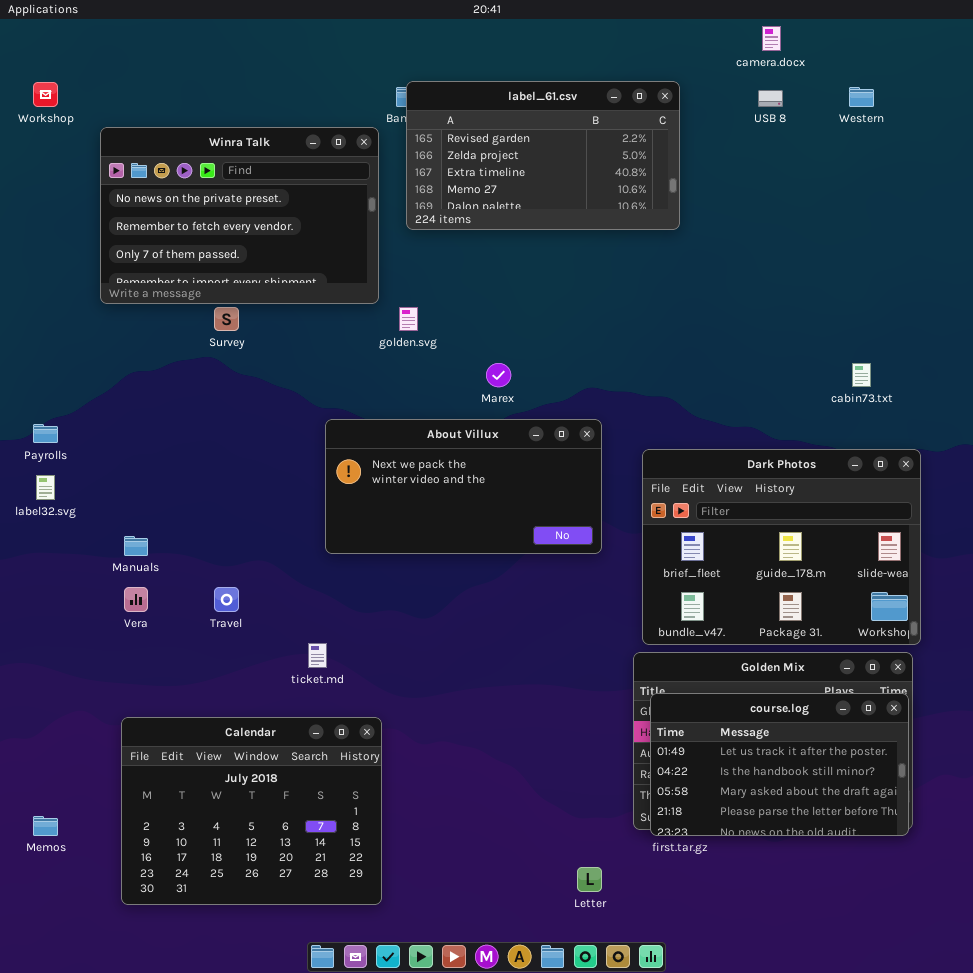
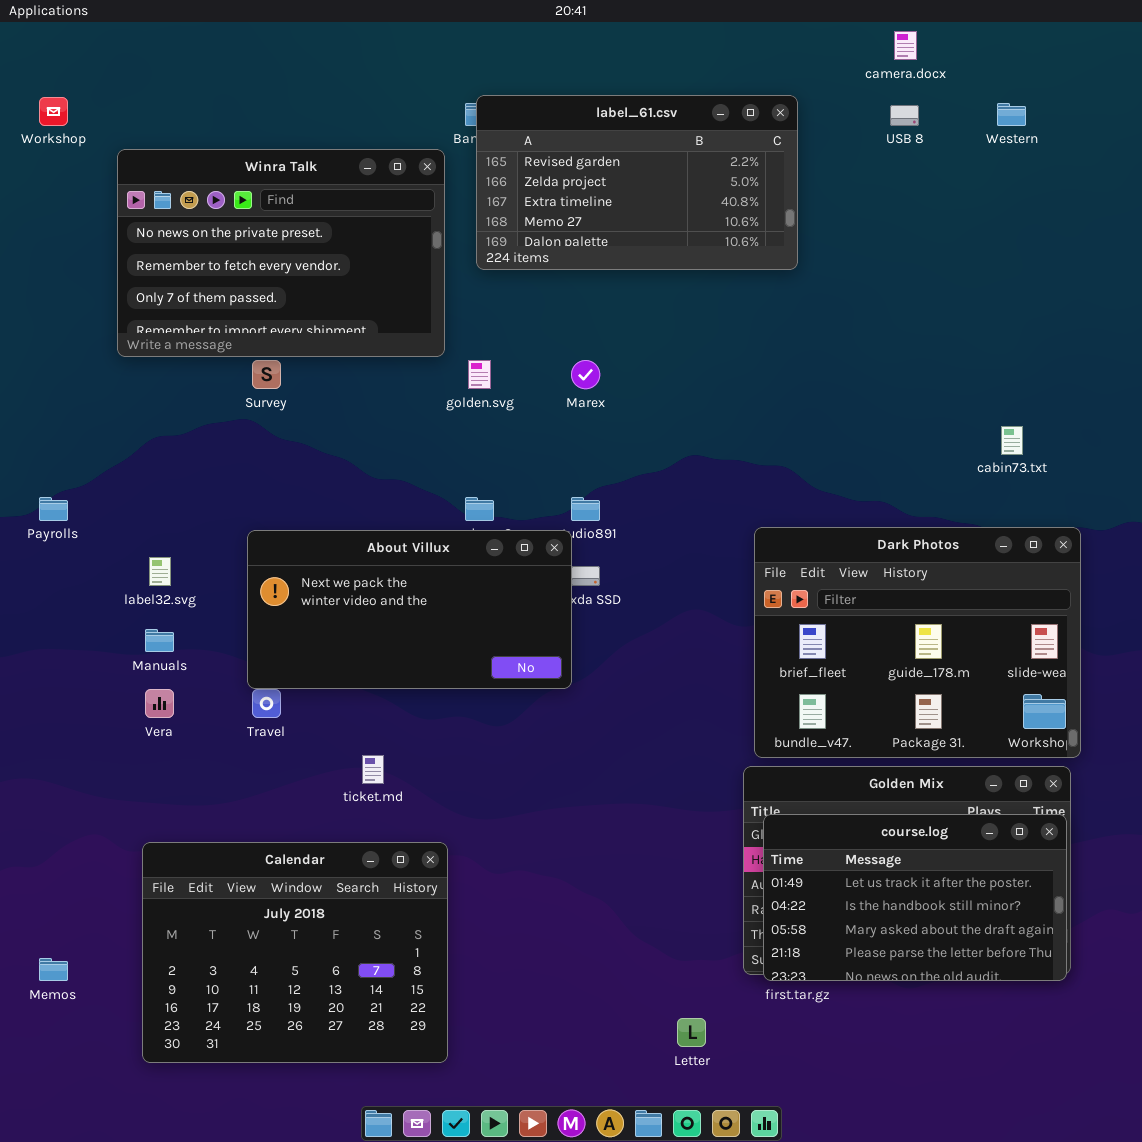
Marex: [486,363,511,387] -> [571,360,600,389], moved
About Villux: [325,419,602,554] -> [247,530,572,689], moved
label32.svg: [36,475,55,500] -> [149,557,171,586], moved

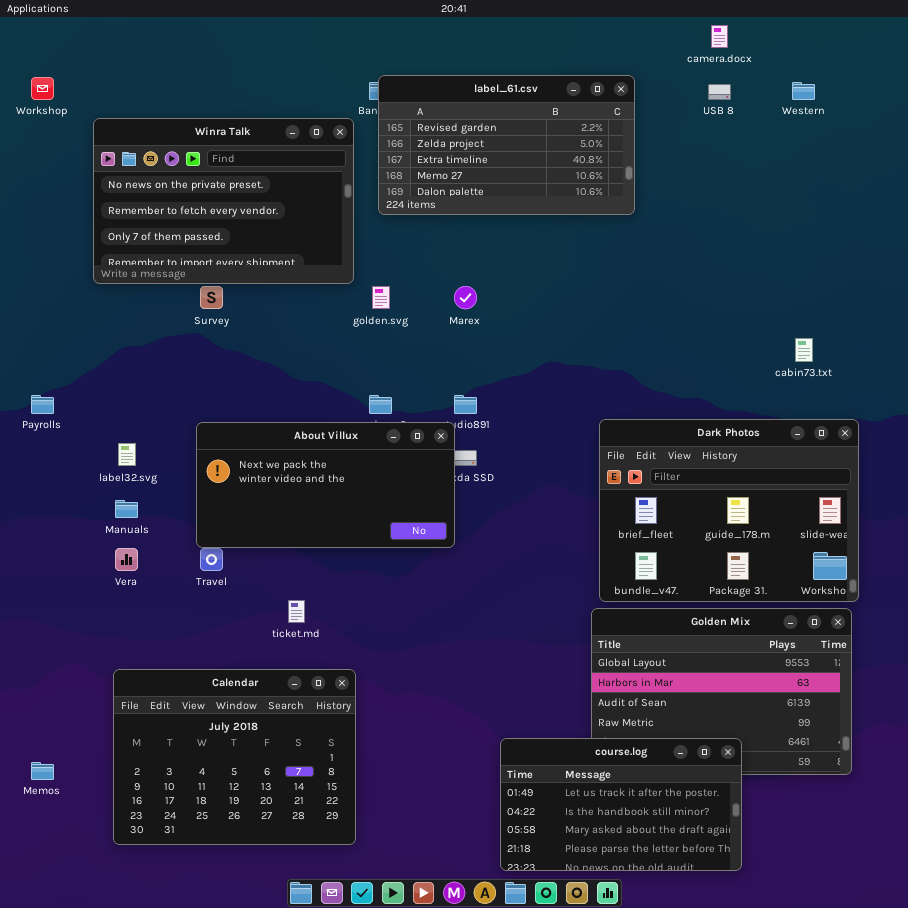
course.log: [763,814,1067,981] -> [500,738,742,871], moved

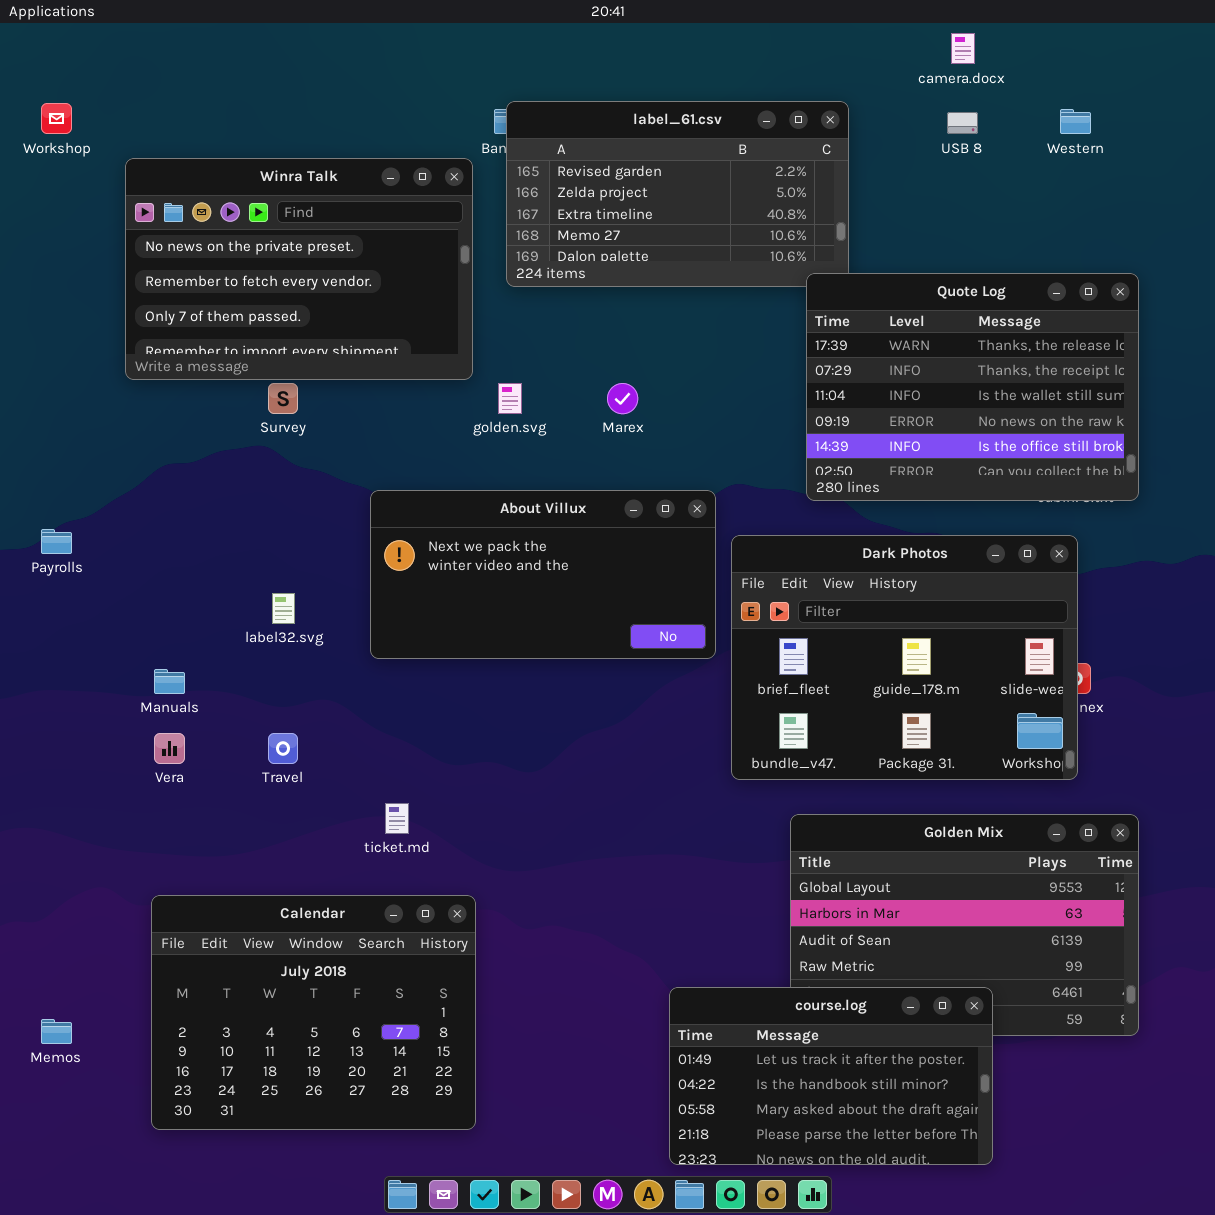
Quote Log: none -> [806,273,1139,501], opened
Dark Photos: [599,419,859,602] -> [731,535,1078,780], moved
About Villux: [196,422,455,548] -> [370,490,716,659], moved
label32.svg: [118,443,136,466] -> [272,593,295,624], moved

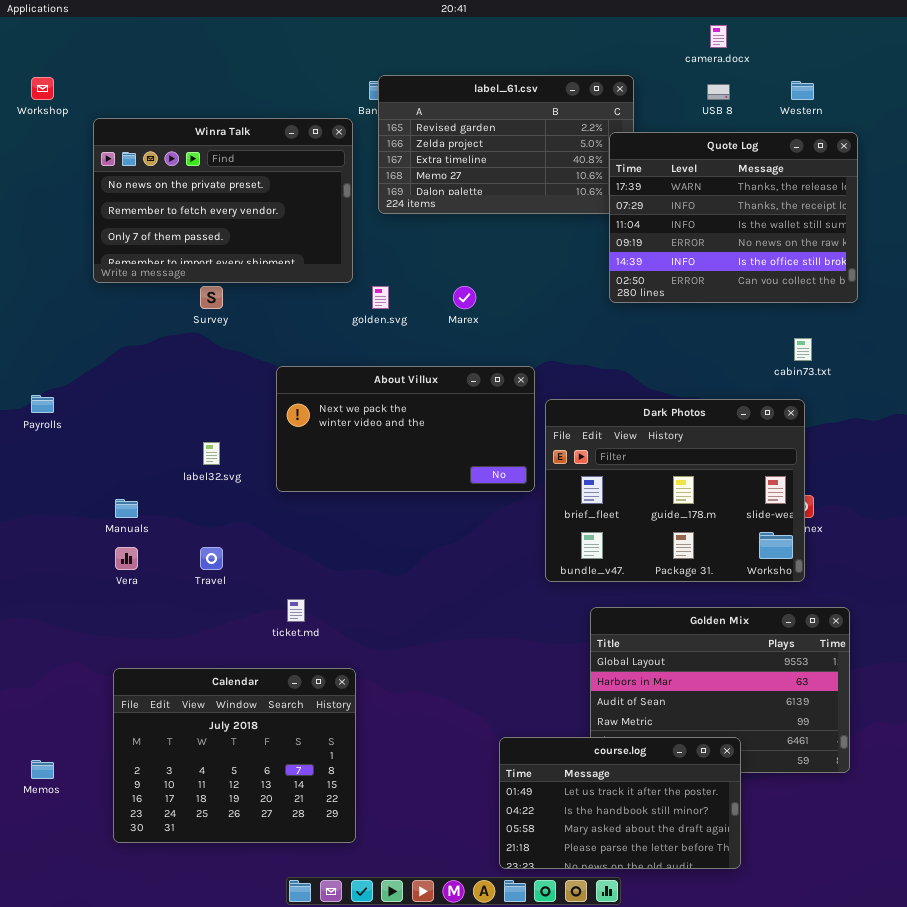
Quote Log: [806,273,1139,501] -> [609,132,858,303], moved

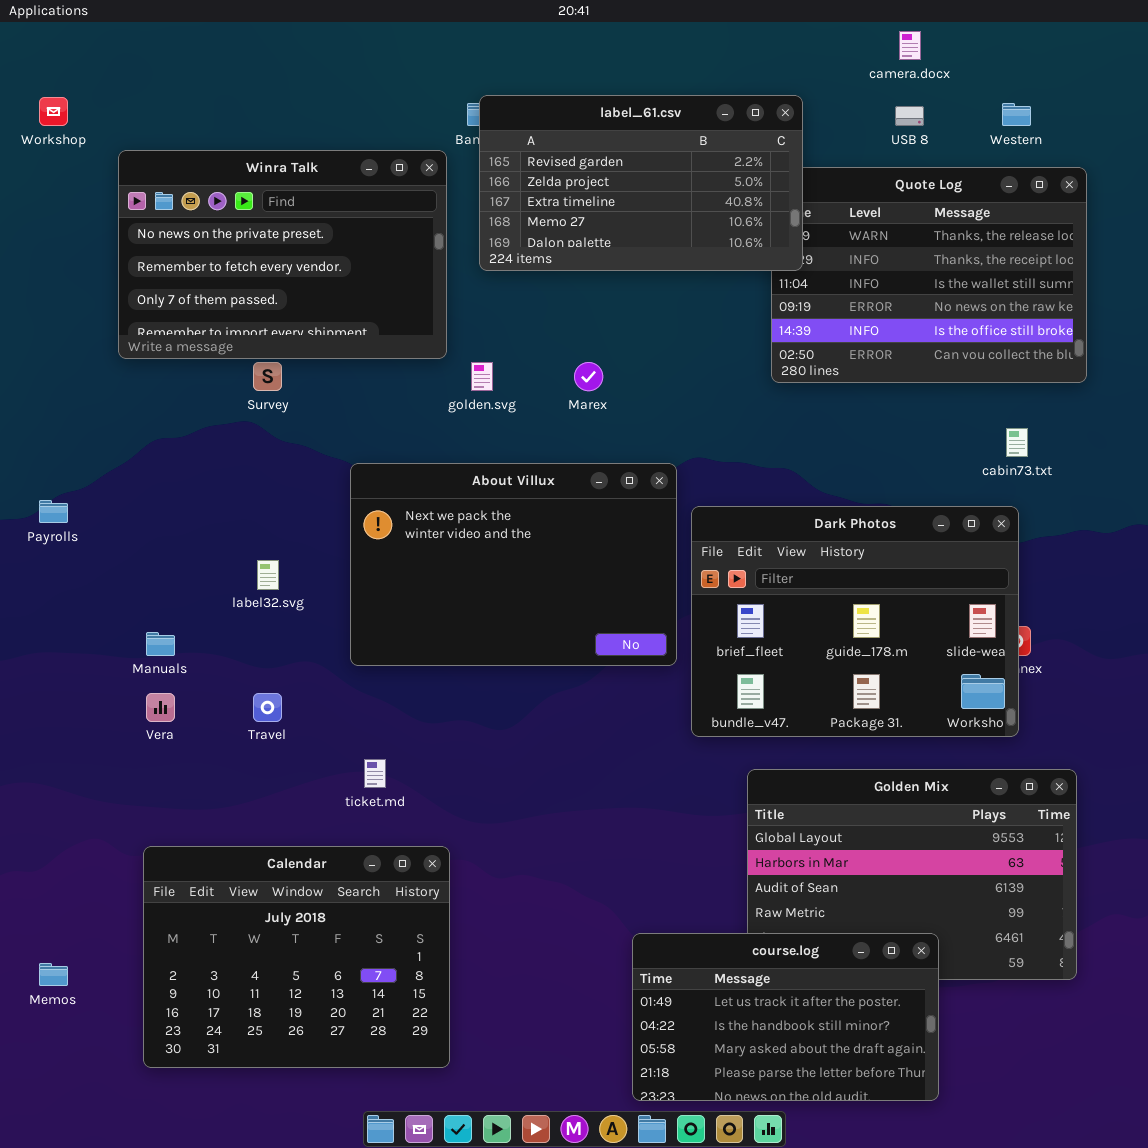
label_61.csv: [378,75,634,214] -> [479,95,803,271], raised
About Villux: [276,366,535,492] -> [350,463,677,666], resized

